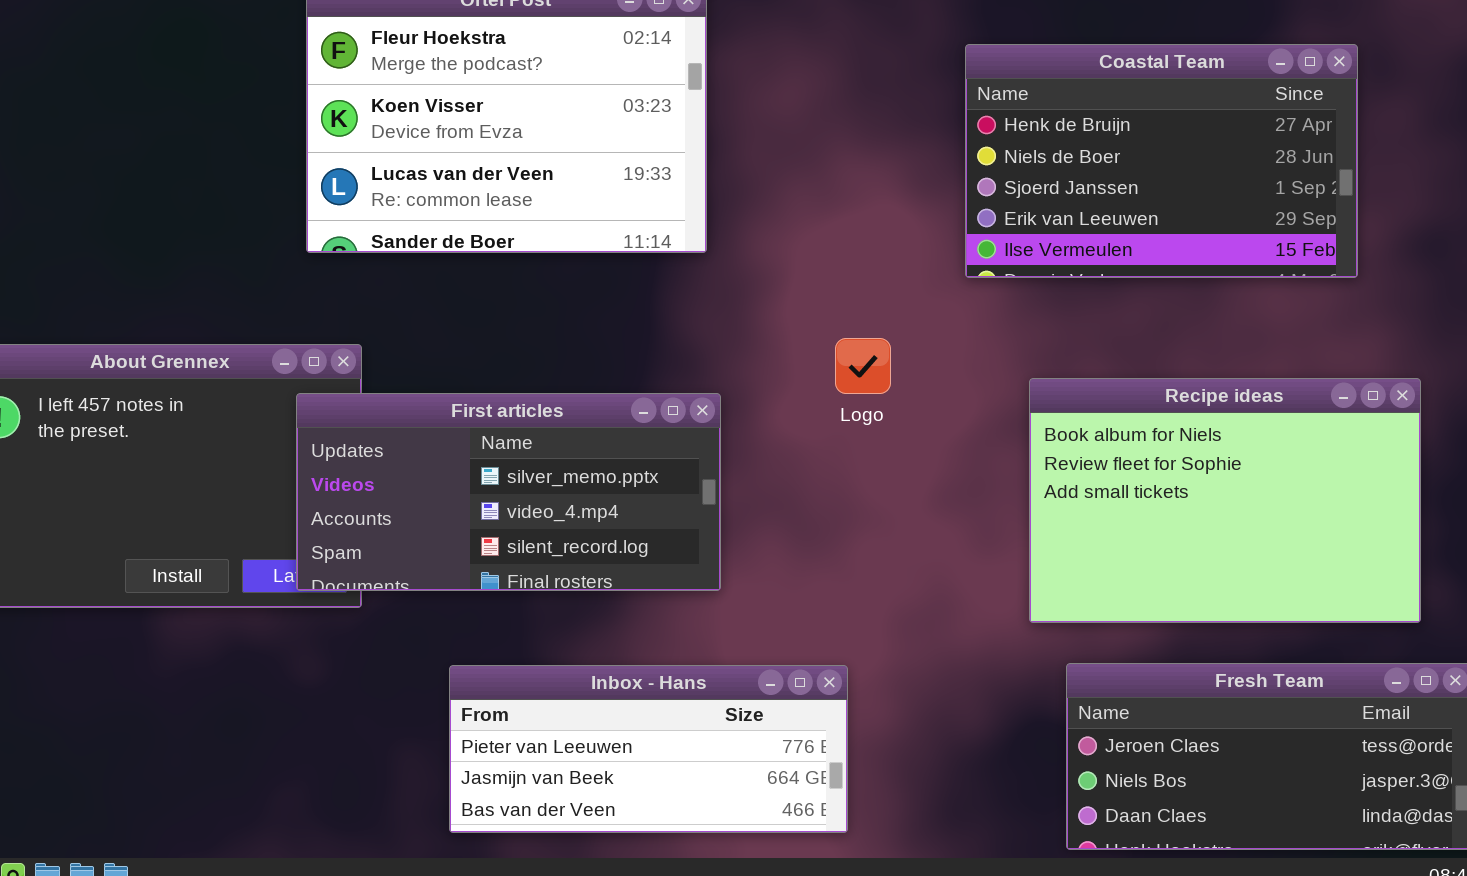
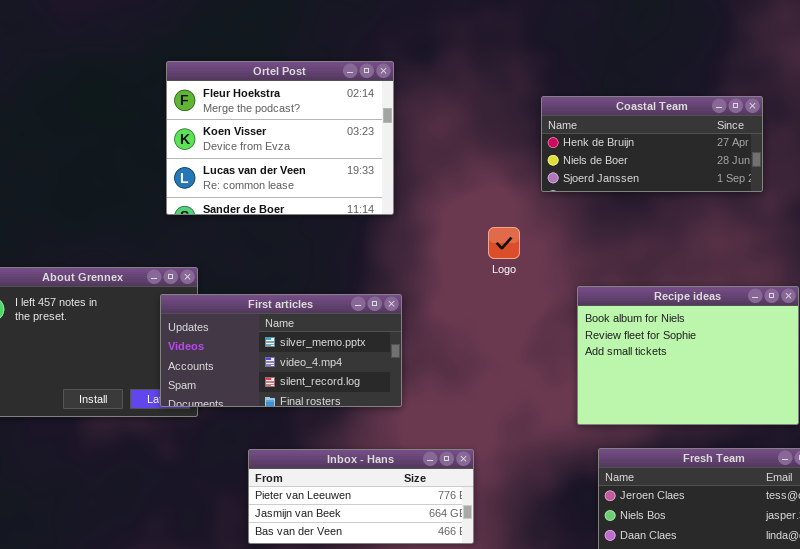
Coastal Team: [965,44,1358,278] -> [541,96,763,192], resized
Logo: [835,338,891,394] -> [488,227,520,259], moved

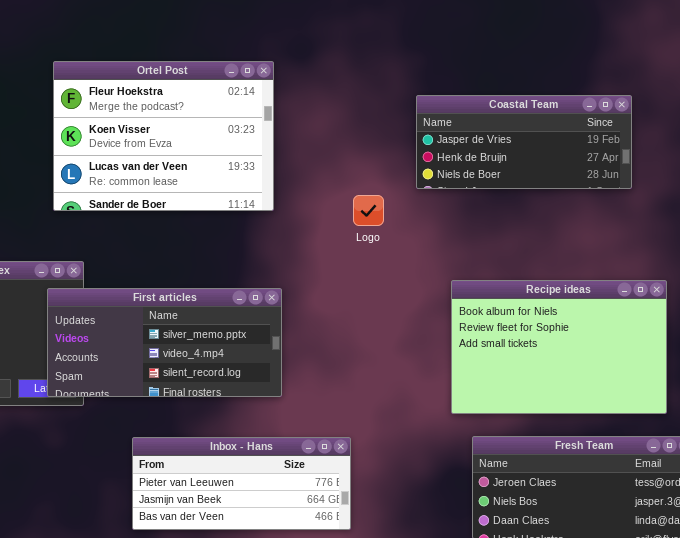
Coastal Team: [541,96,763,192] -> [416,95,632,189], scrolled up 1 row
Logo: [488,227,520,259] -> [353,195,384,226], moved

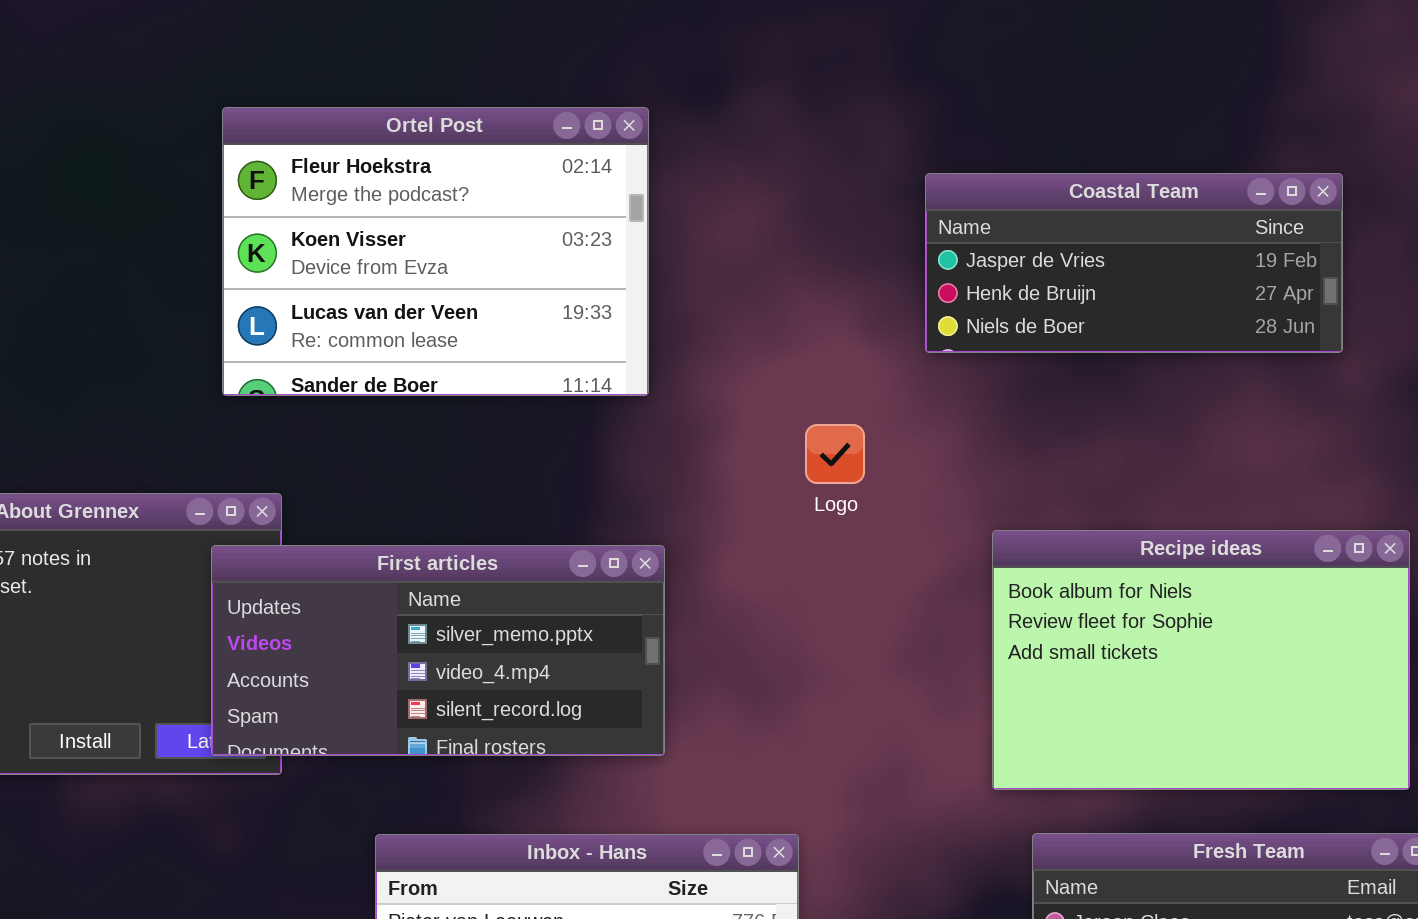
Logo: [353,195,384,226] -> [805,424,865,484], moved

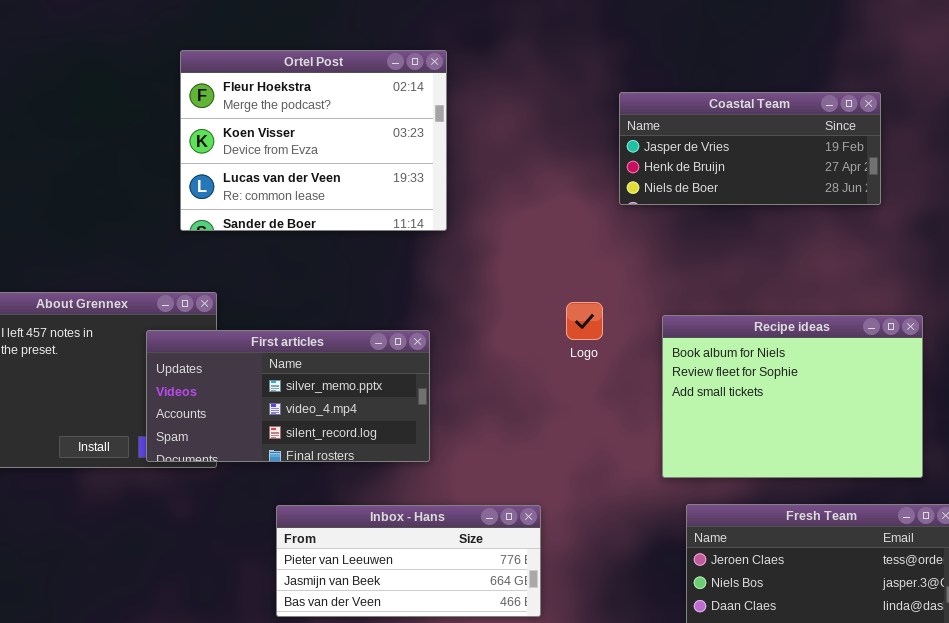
Logo: [805,424,865,484] -> [566,302,603,340], moved
First articles: [211,545,665,756] -> [146,330,430,462], moved

